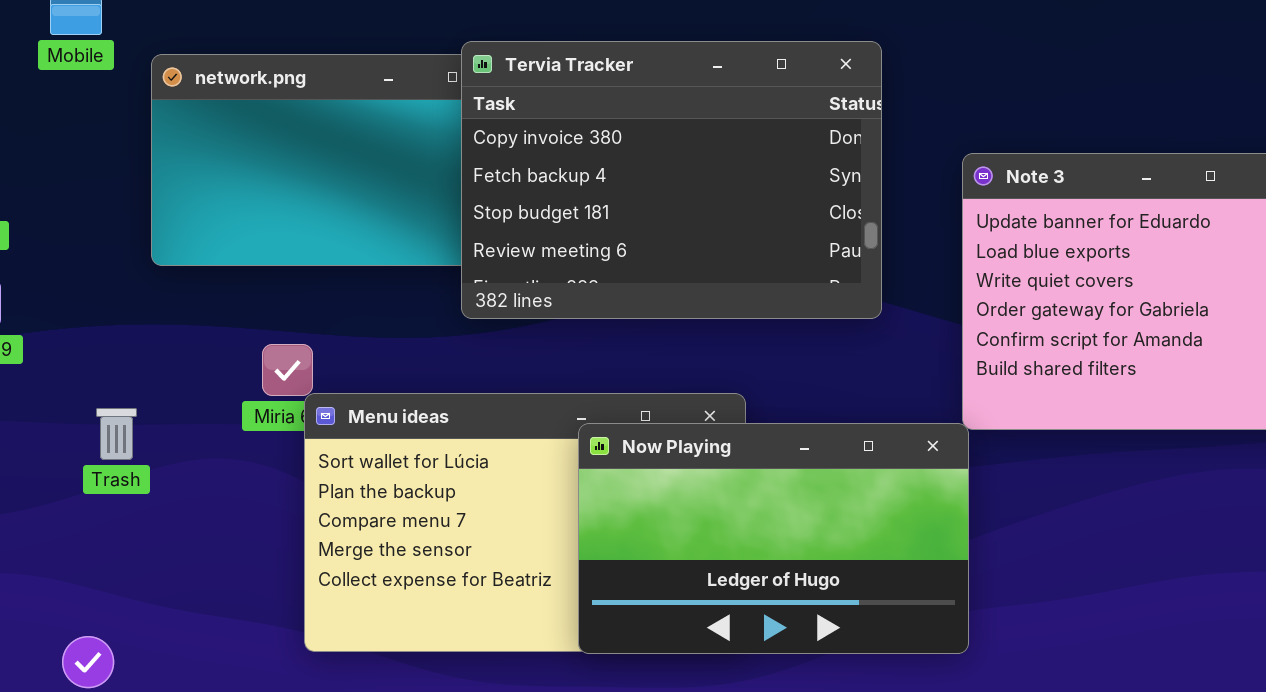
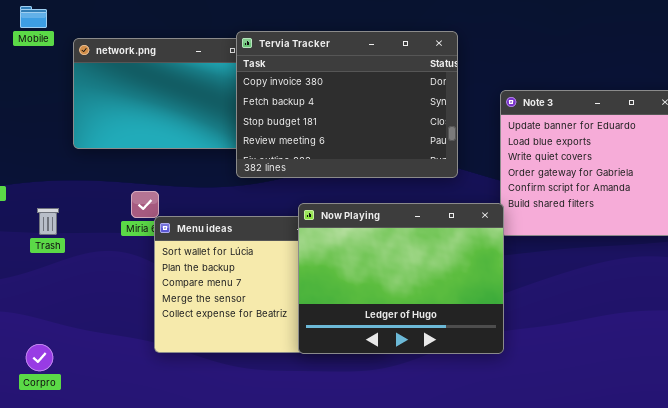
Trash: [96,408,137,460] -> [37,208,59,235], moved
Now Playing: [578,423,969,654] -> [298,203,504,354], resized

